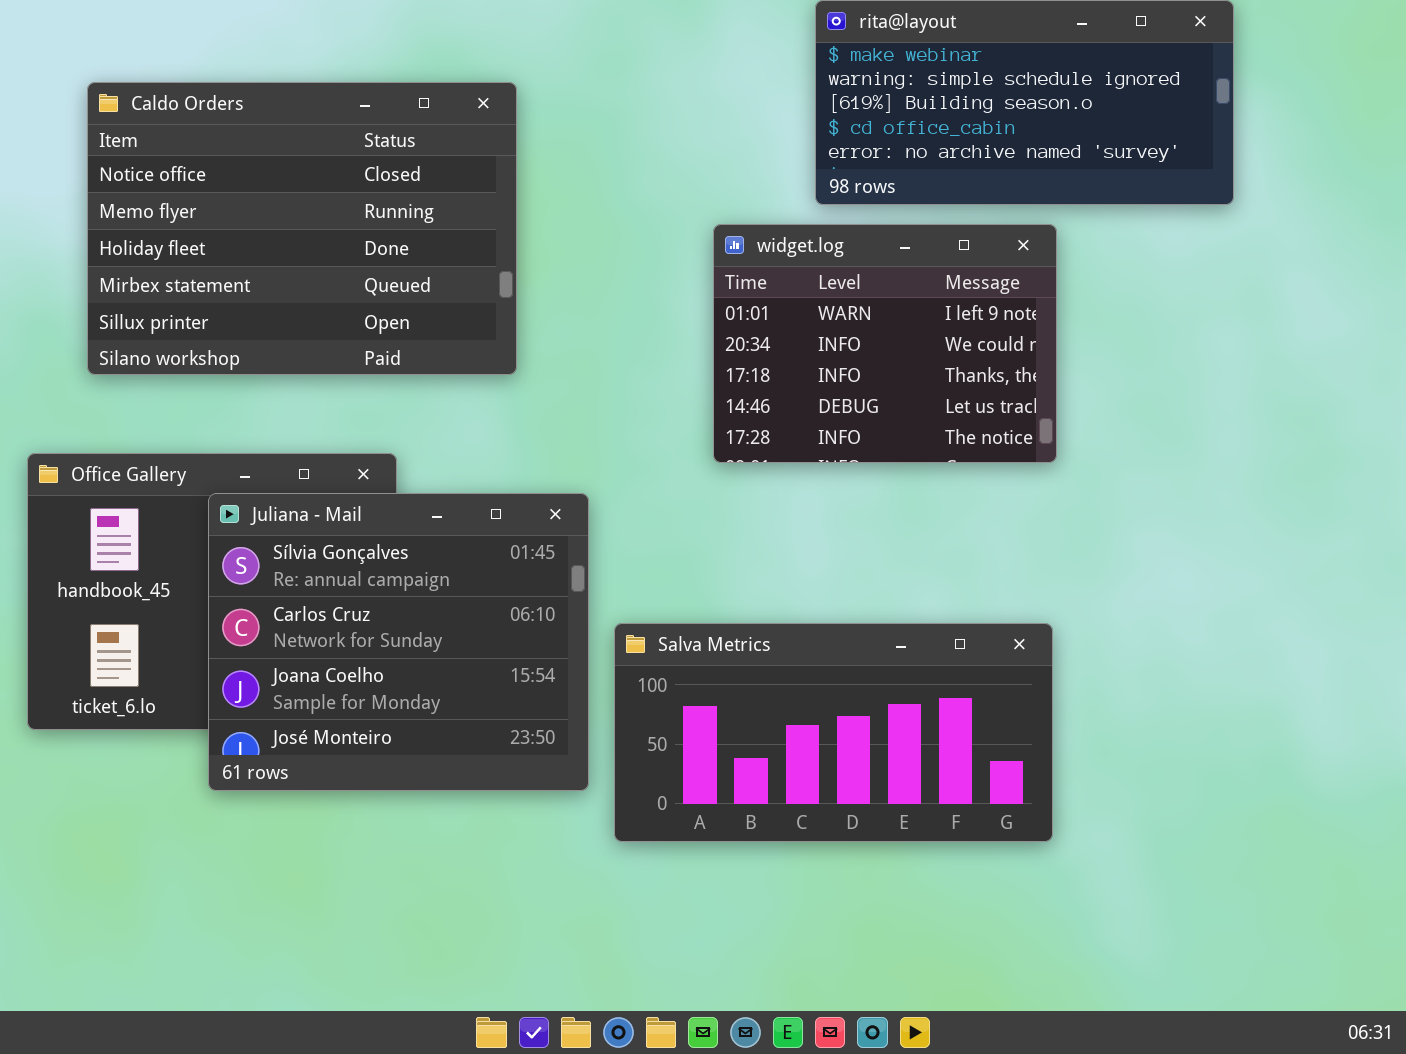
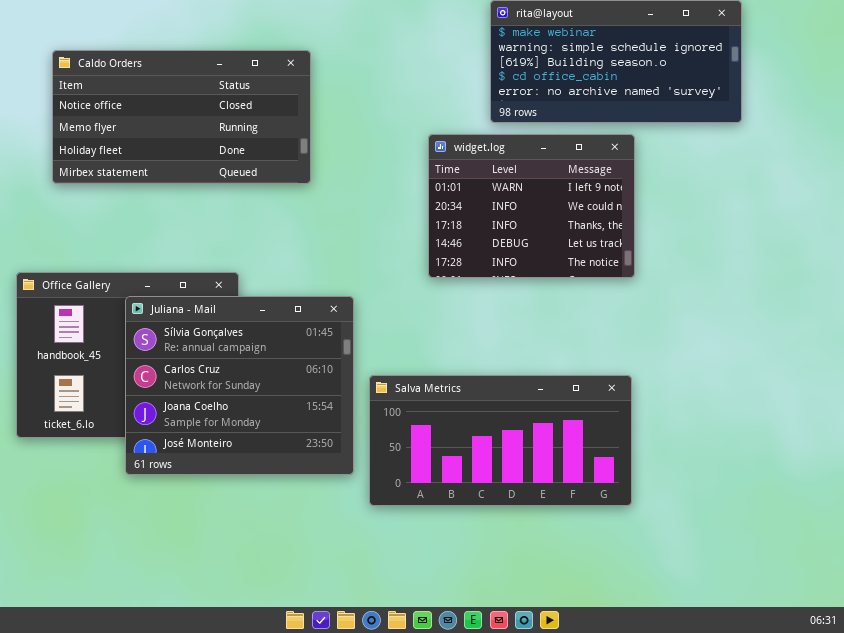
Caldo Orders: [87,82,517,375] -> [52,50,311,184], resized

